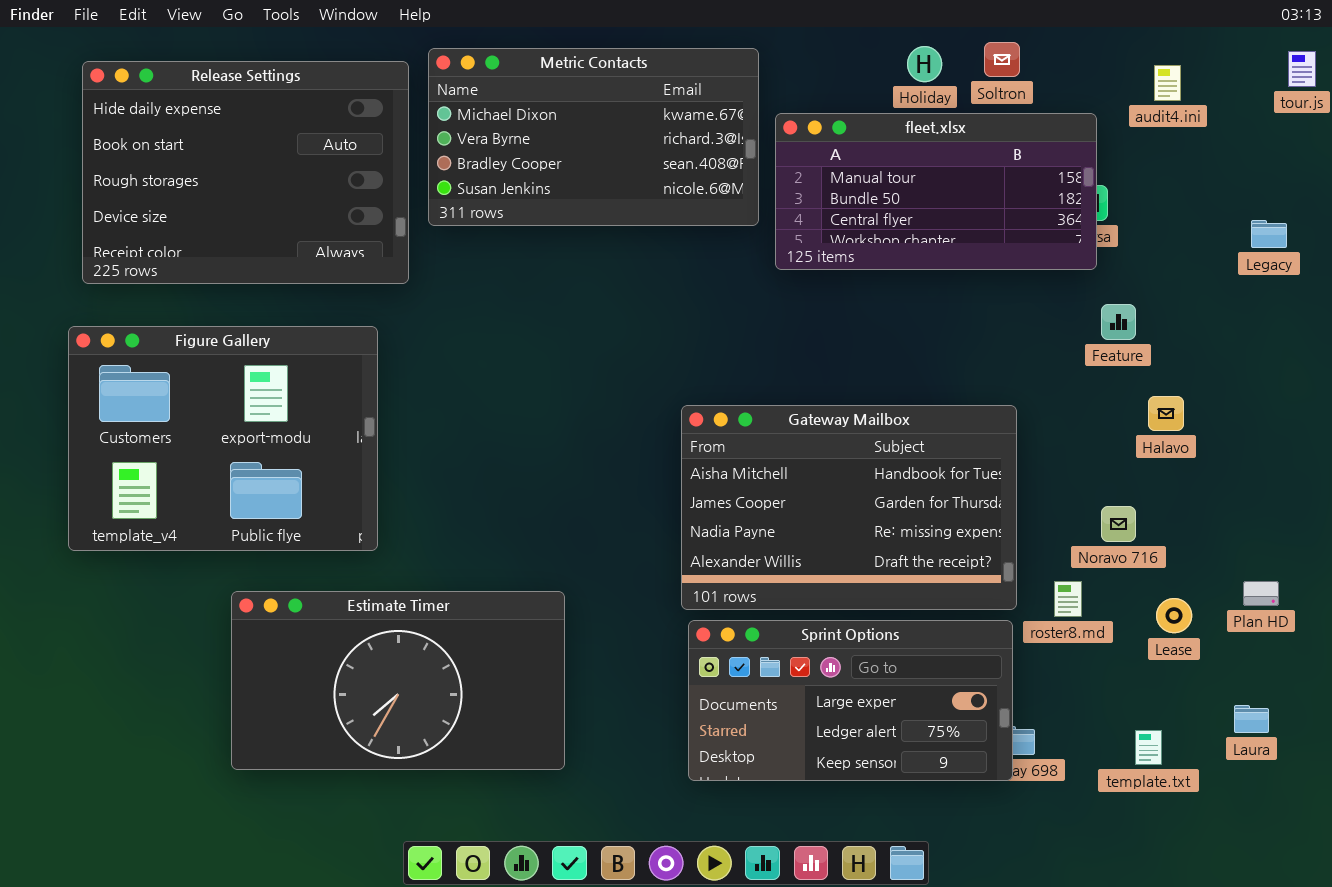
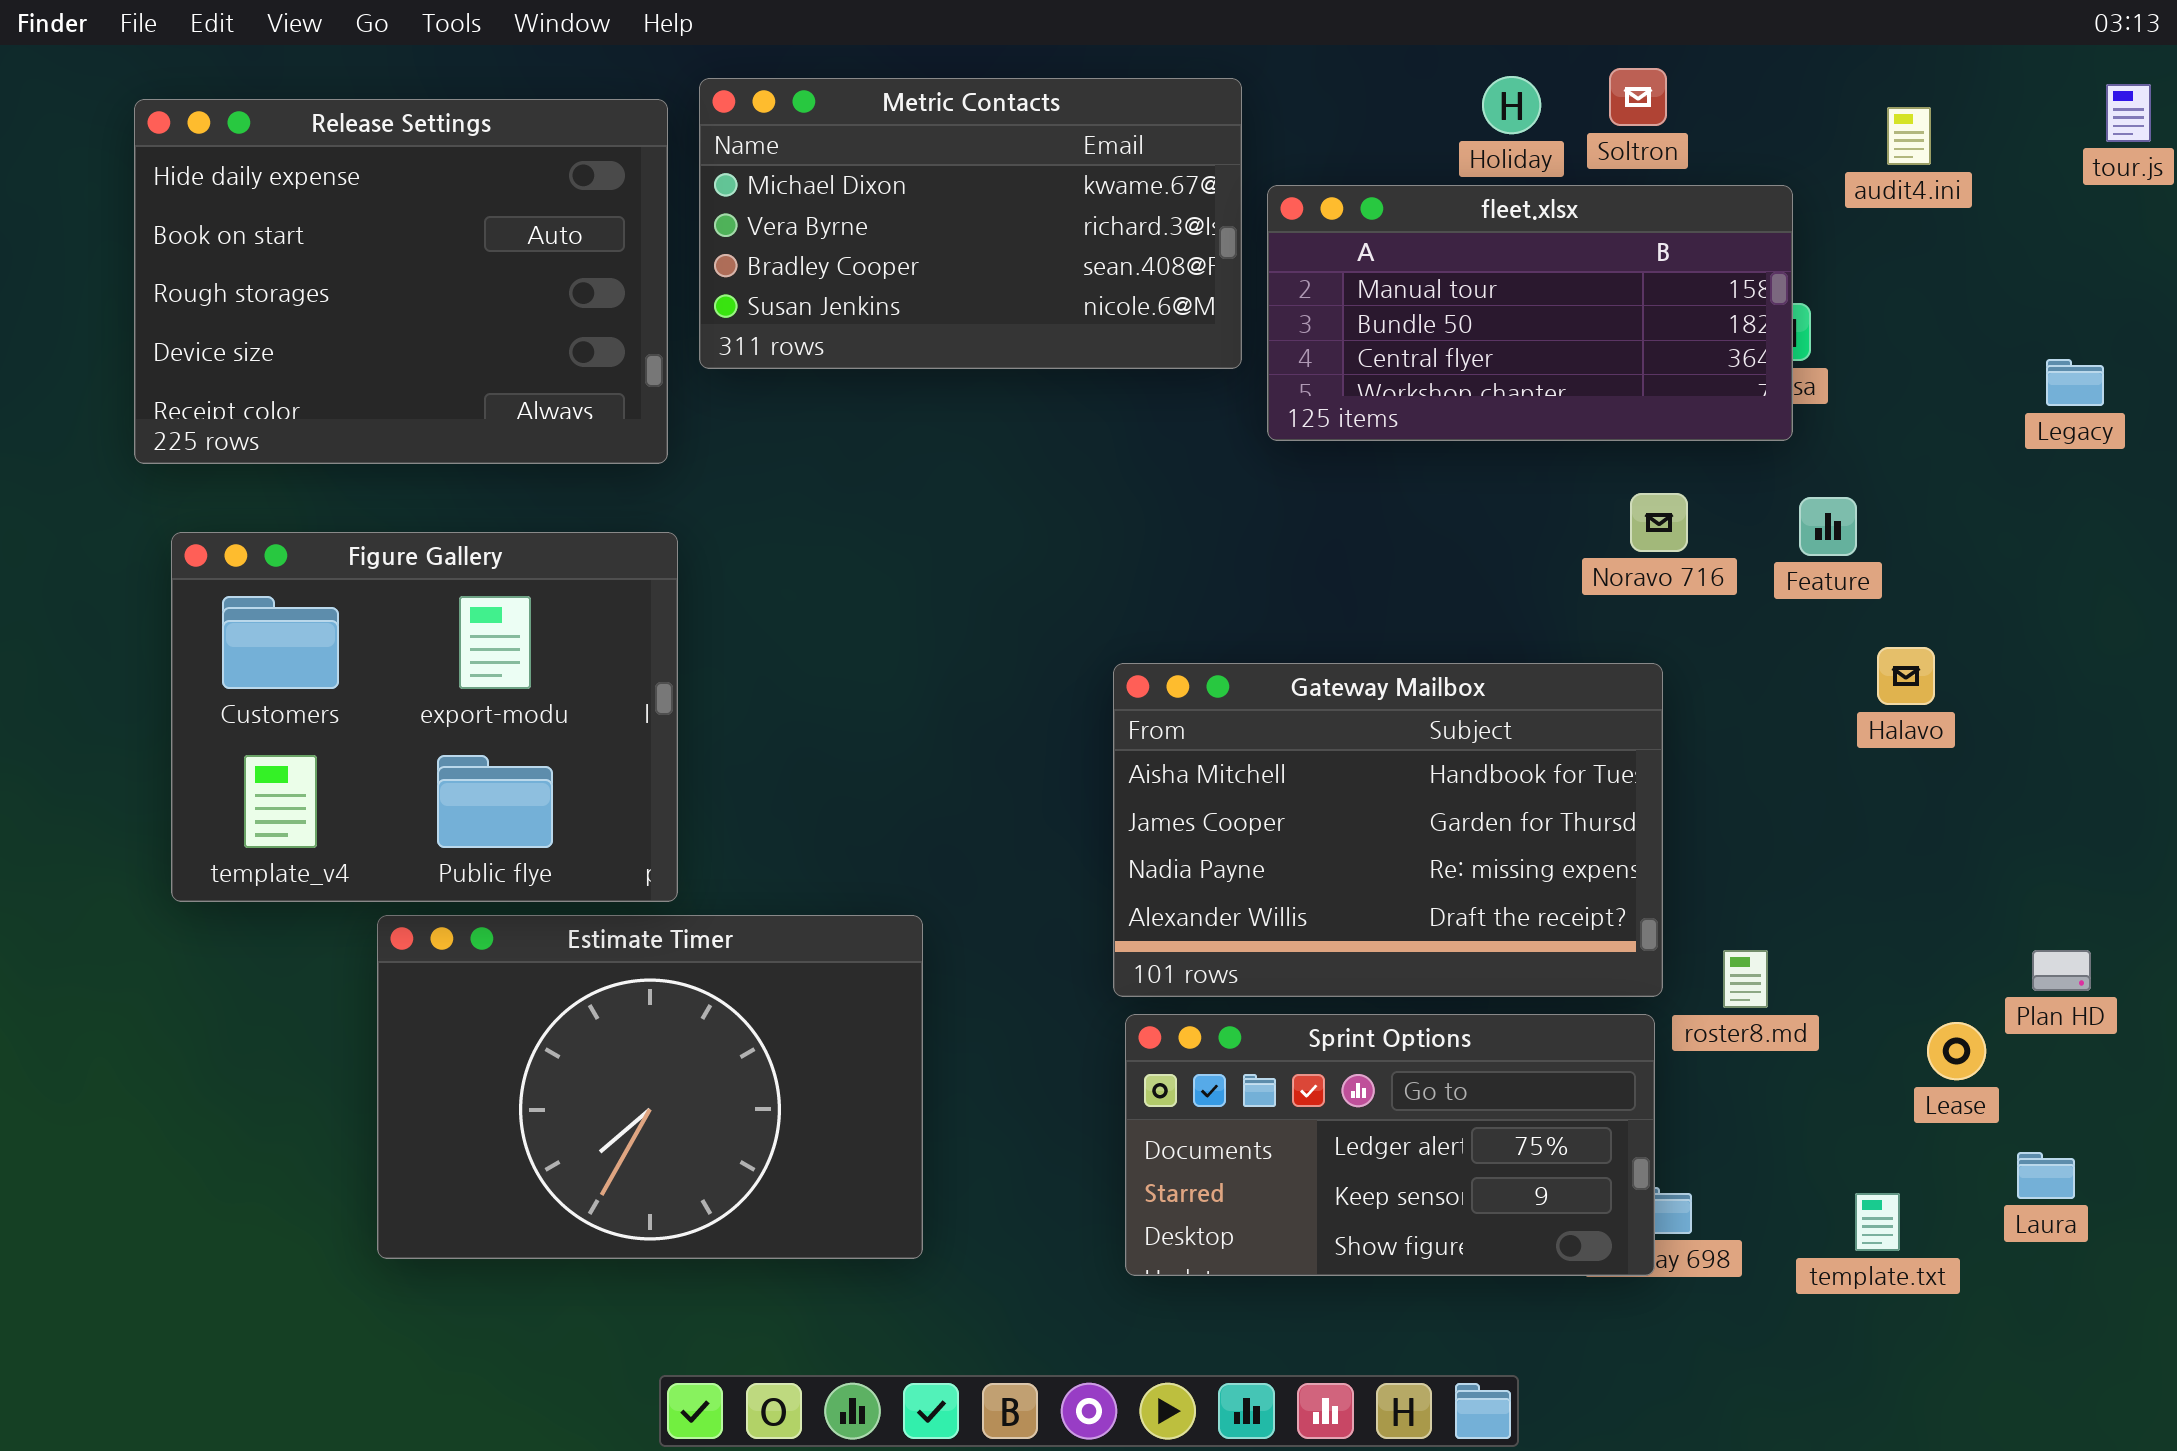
Figure Gallery: [68,326,378,551] -> [171,532,678,902], moved
Noravo 716: [1101,506,1136,542] -> [1630,493,1688,552], moved
Estimate Timer: [231,591,565,770] -> [377,915,923,1259], resized
Lease: [1156,598,1192,633] -> [1927,1022,1986,1080], moved
Sprint Options: [688,620,1013,781] -> [1125,1014,1655,1276], scrolled down 1 row

